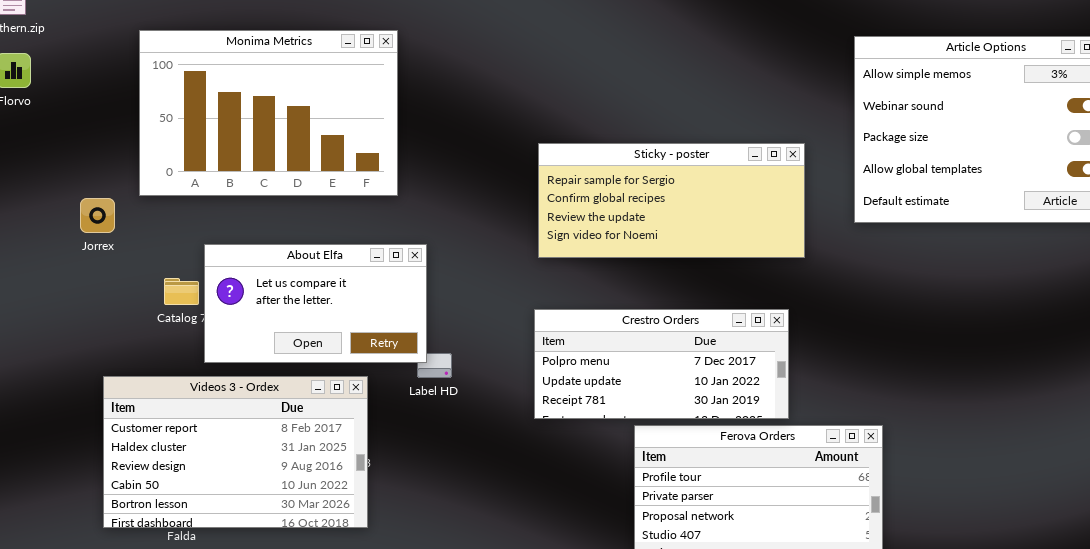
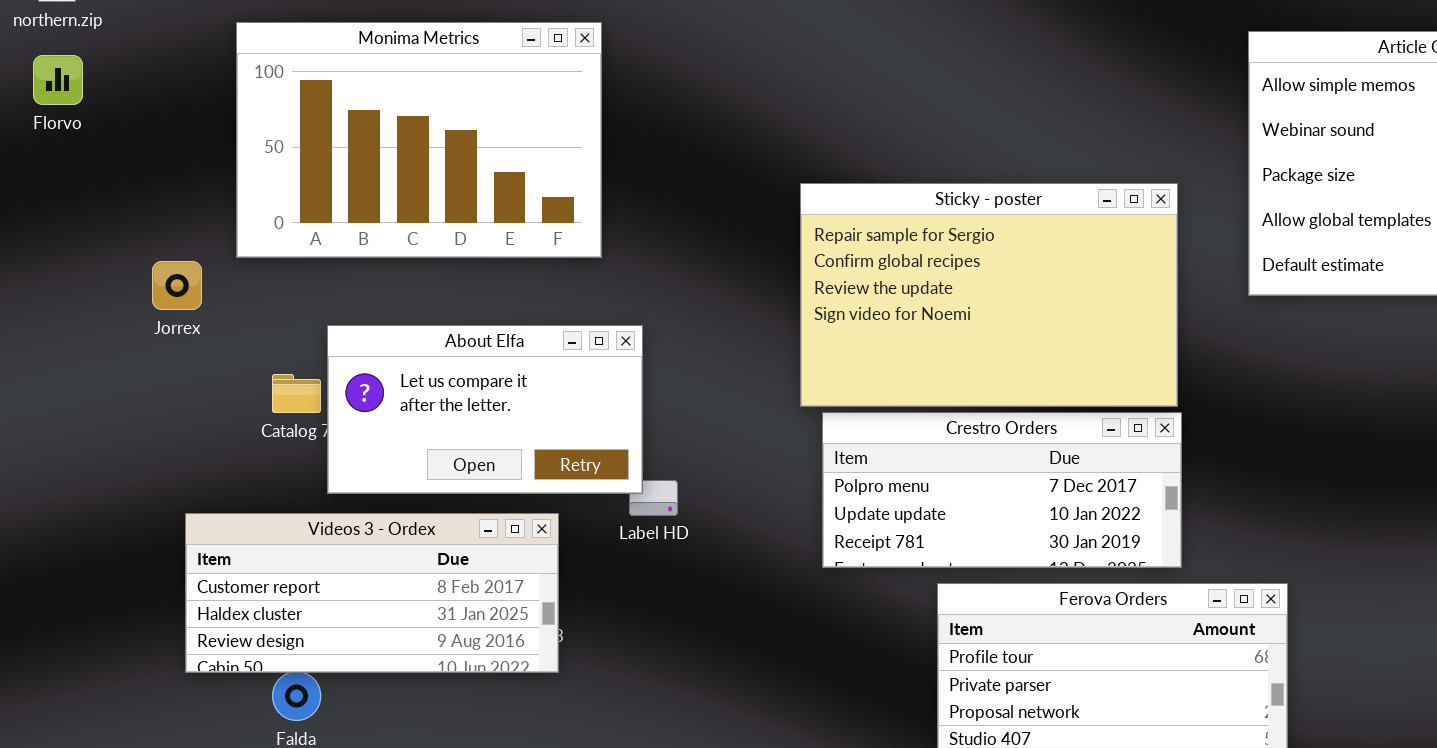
Sticky - poster: [538,143,805,258] -> [800,183,1178,407], resized
Crestro Orders: [534,309,789,419] -> [822,412,1182,568], moved
Videos 3 - Ordex: [103,376,368,528] -> [185,513,559,673], resized

